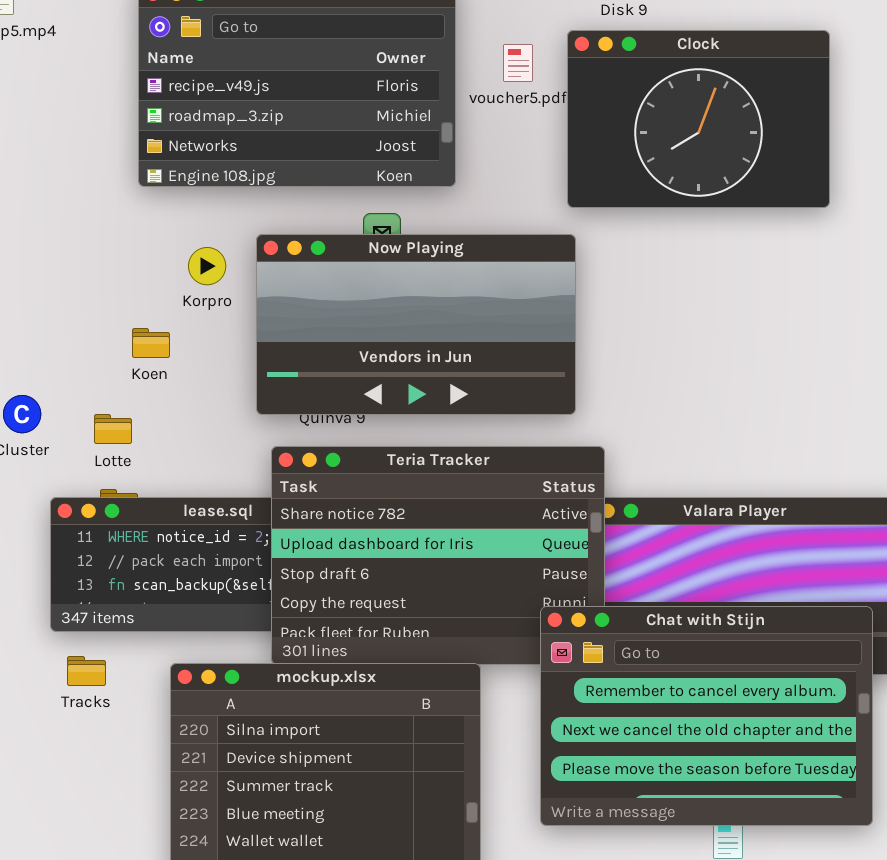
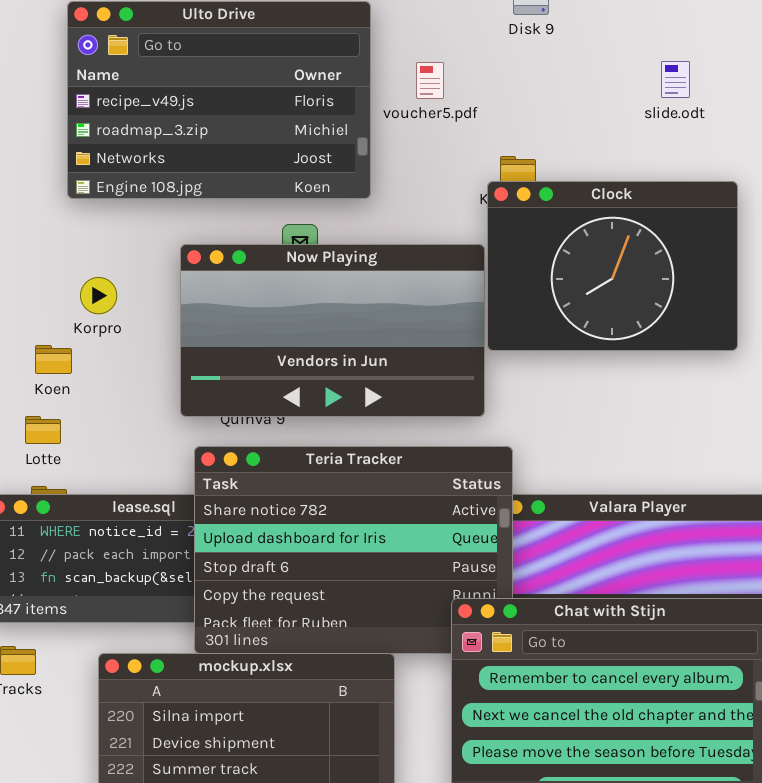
Clock: [567,30,830,208] -> [487,181,738,351], moved
Korpro: [188,247,226,285] -> [80,277,117,314], moved
Koen: [132,328,170,358] -> [35,345,72,374], moved

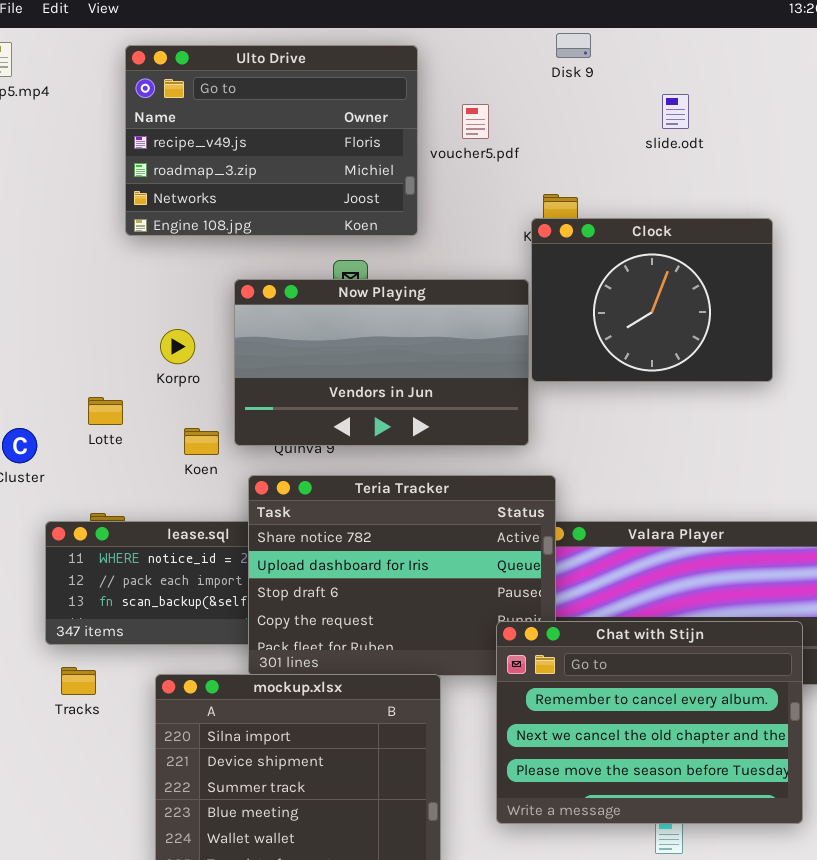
slide.odt: [661,61,690,98] -> [662,94,689,129], moved
Korpro: [80,277,117,314] -> [160,329,195,364], moved
Koen: [35,345,72,374] -> [184,428,219,455], moved
Lotte: [25,416,61,444] -> [88,397,123,425], moved

